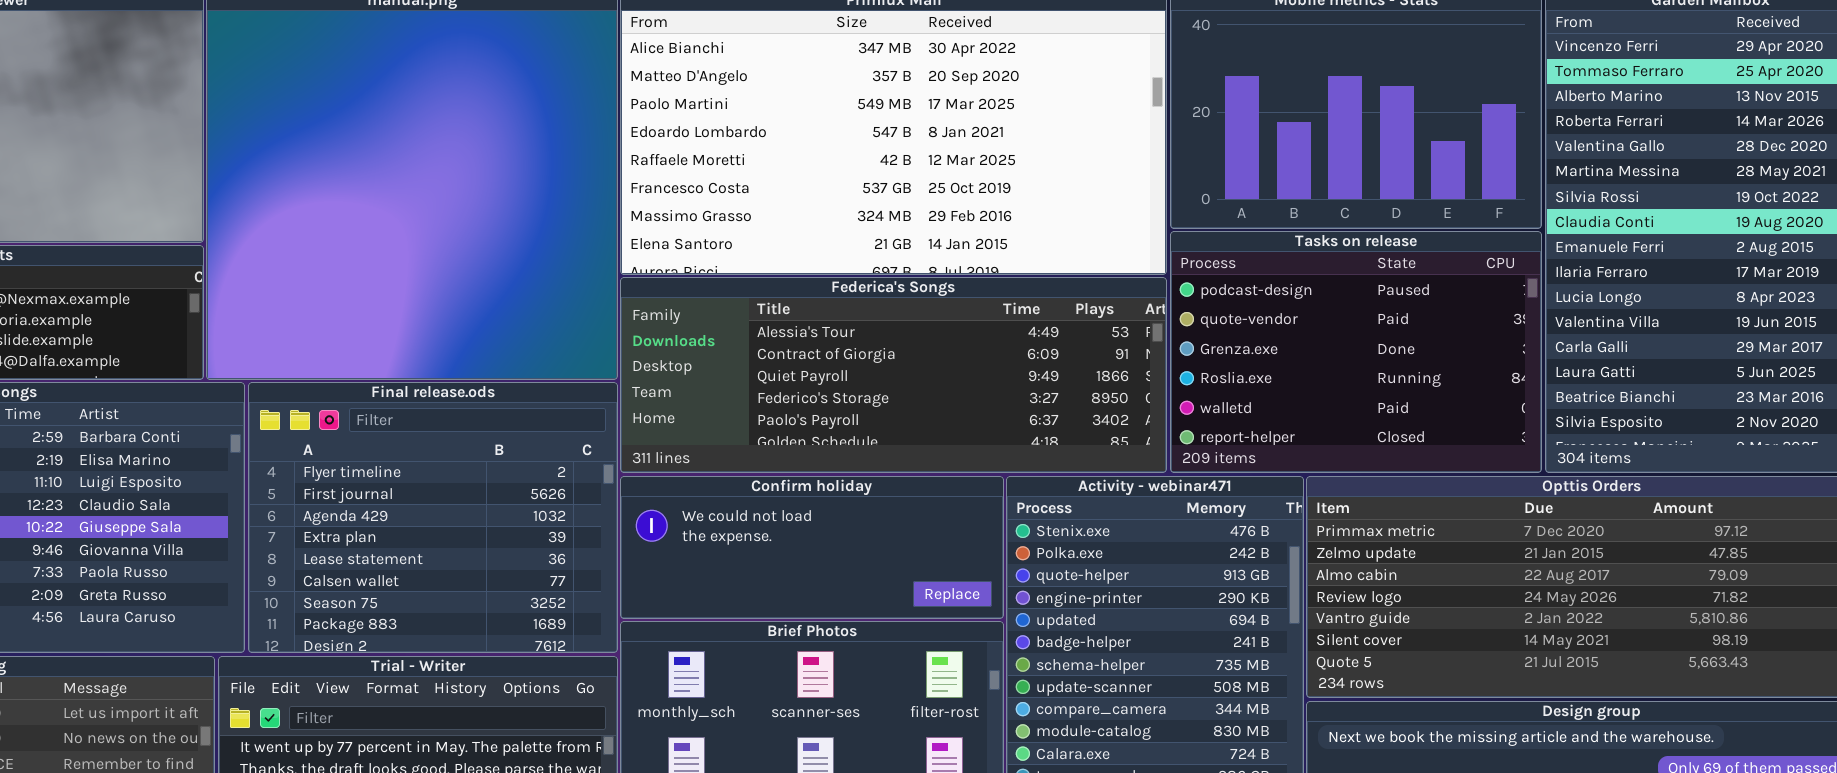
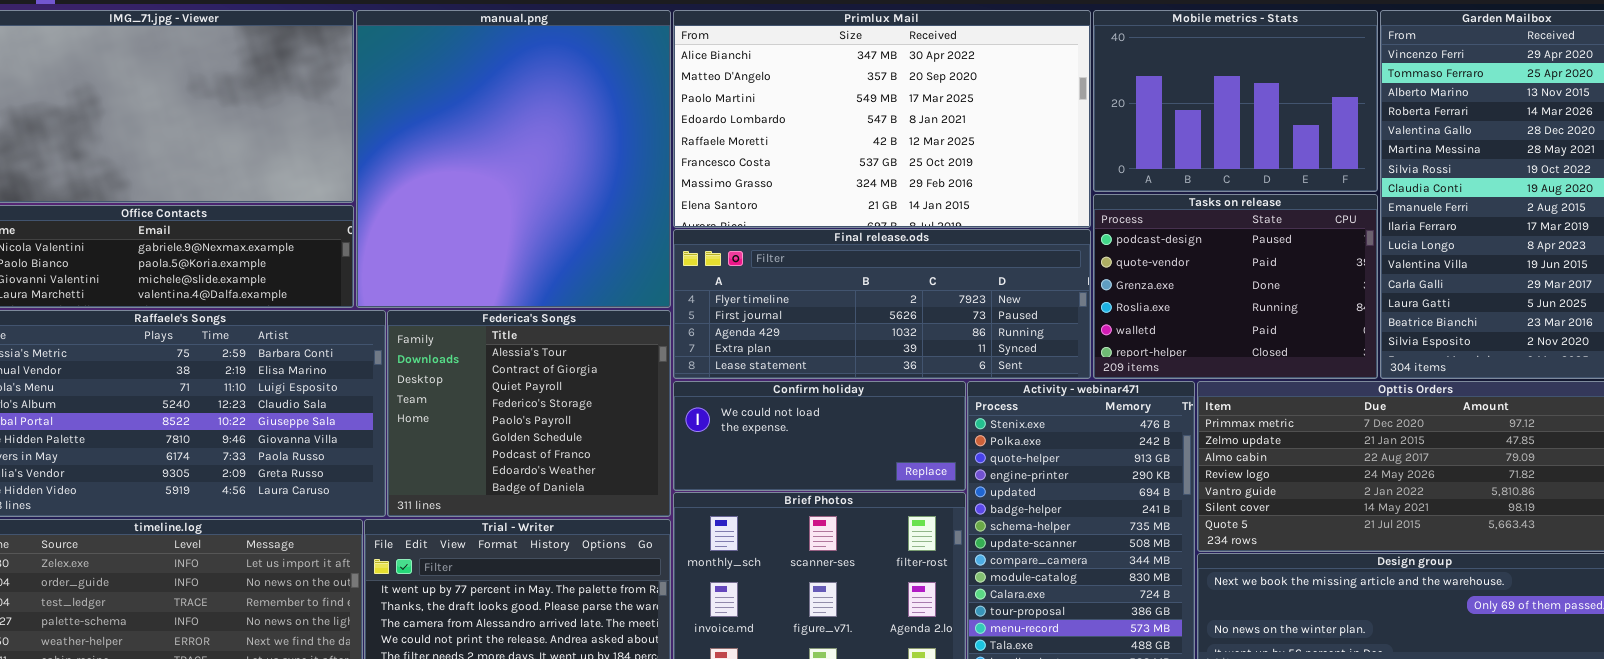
Federica's Songs: [620,277,1167,473] -> [387,310,671,517], moved, resized
Final release.ods: [248,382,618,653] -> [673,229,1091,379], moved, resized

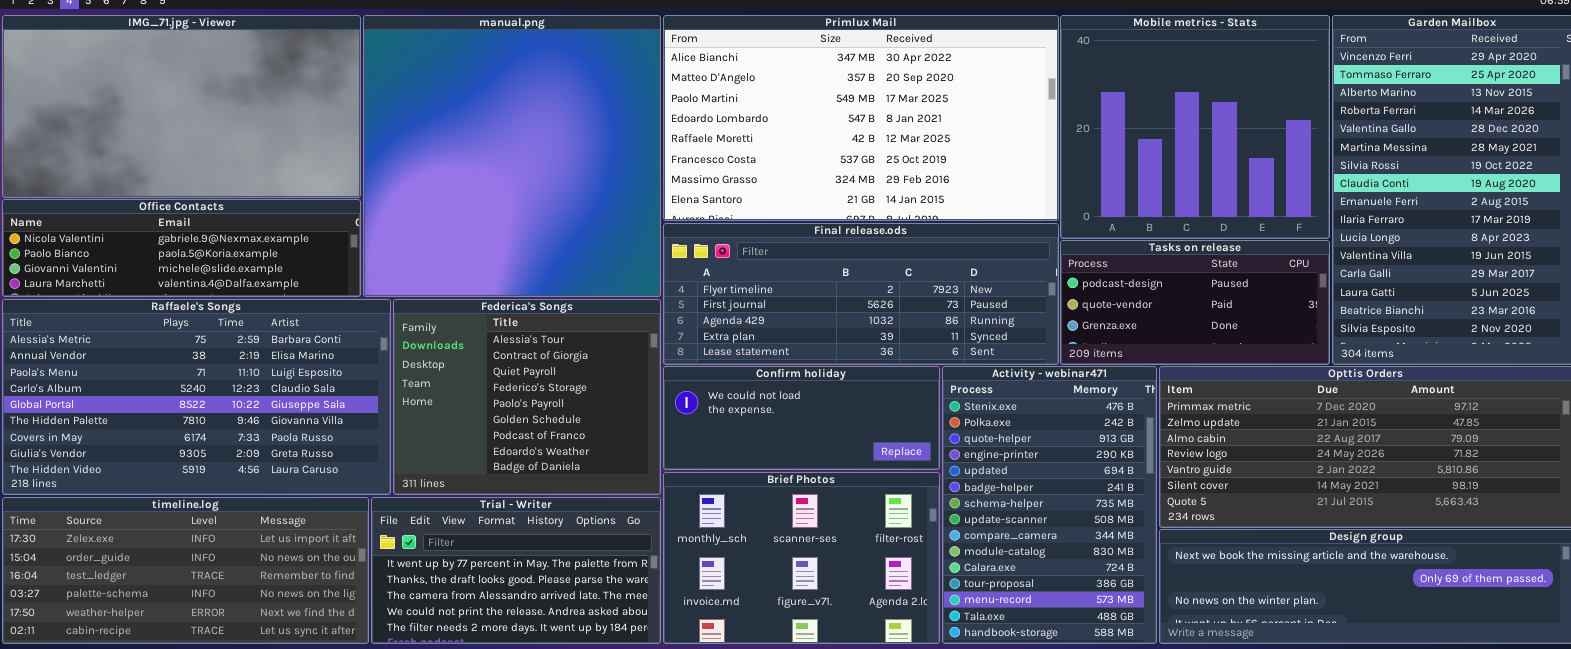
Mobile metrics - Stats: [1093,10,1378,192] -> [1060,15,1330,239], resized
Tasks on release: [1093,194,1378,379] -> [1060,240,1330,365], resized

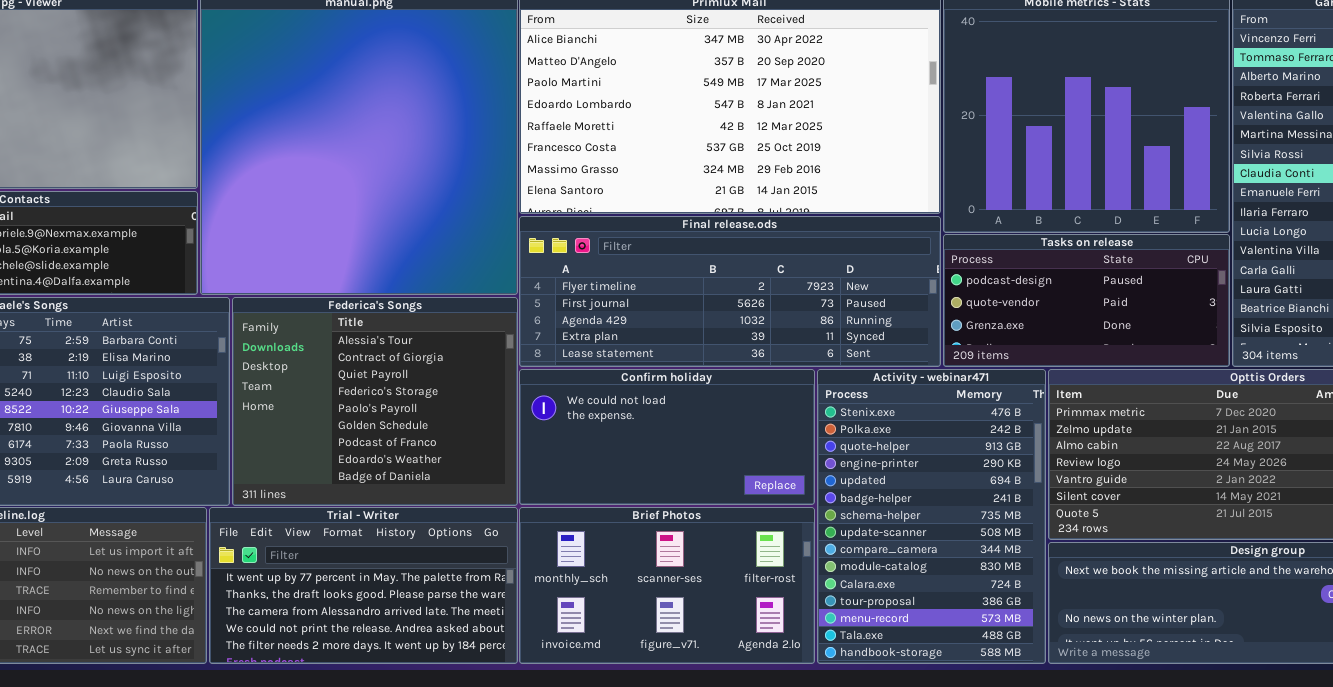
Confirm holiday: [663,366,940,470] -> [519,369,815,505], resized
Brief Photos: [663,472,940,644] -> [519,507,815,664], resized

